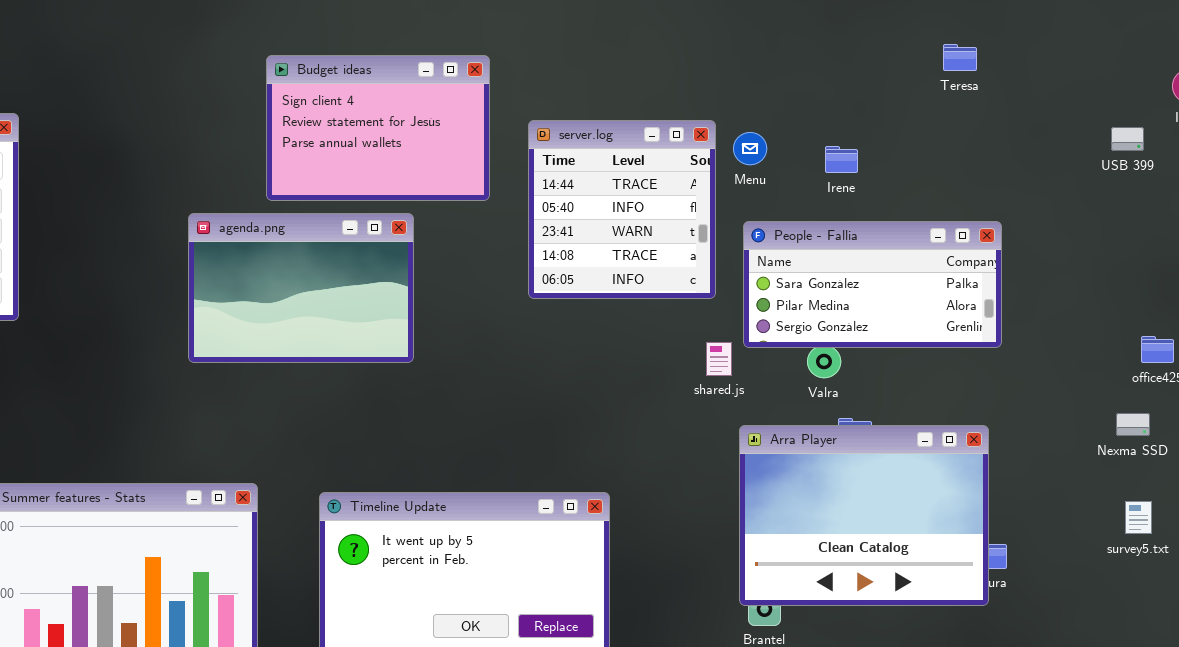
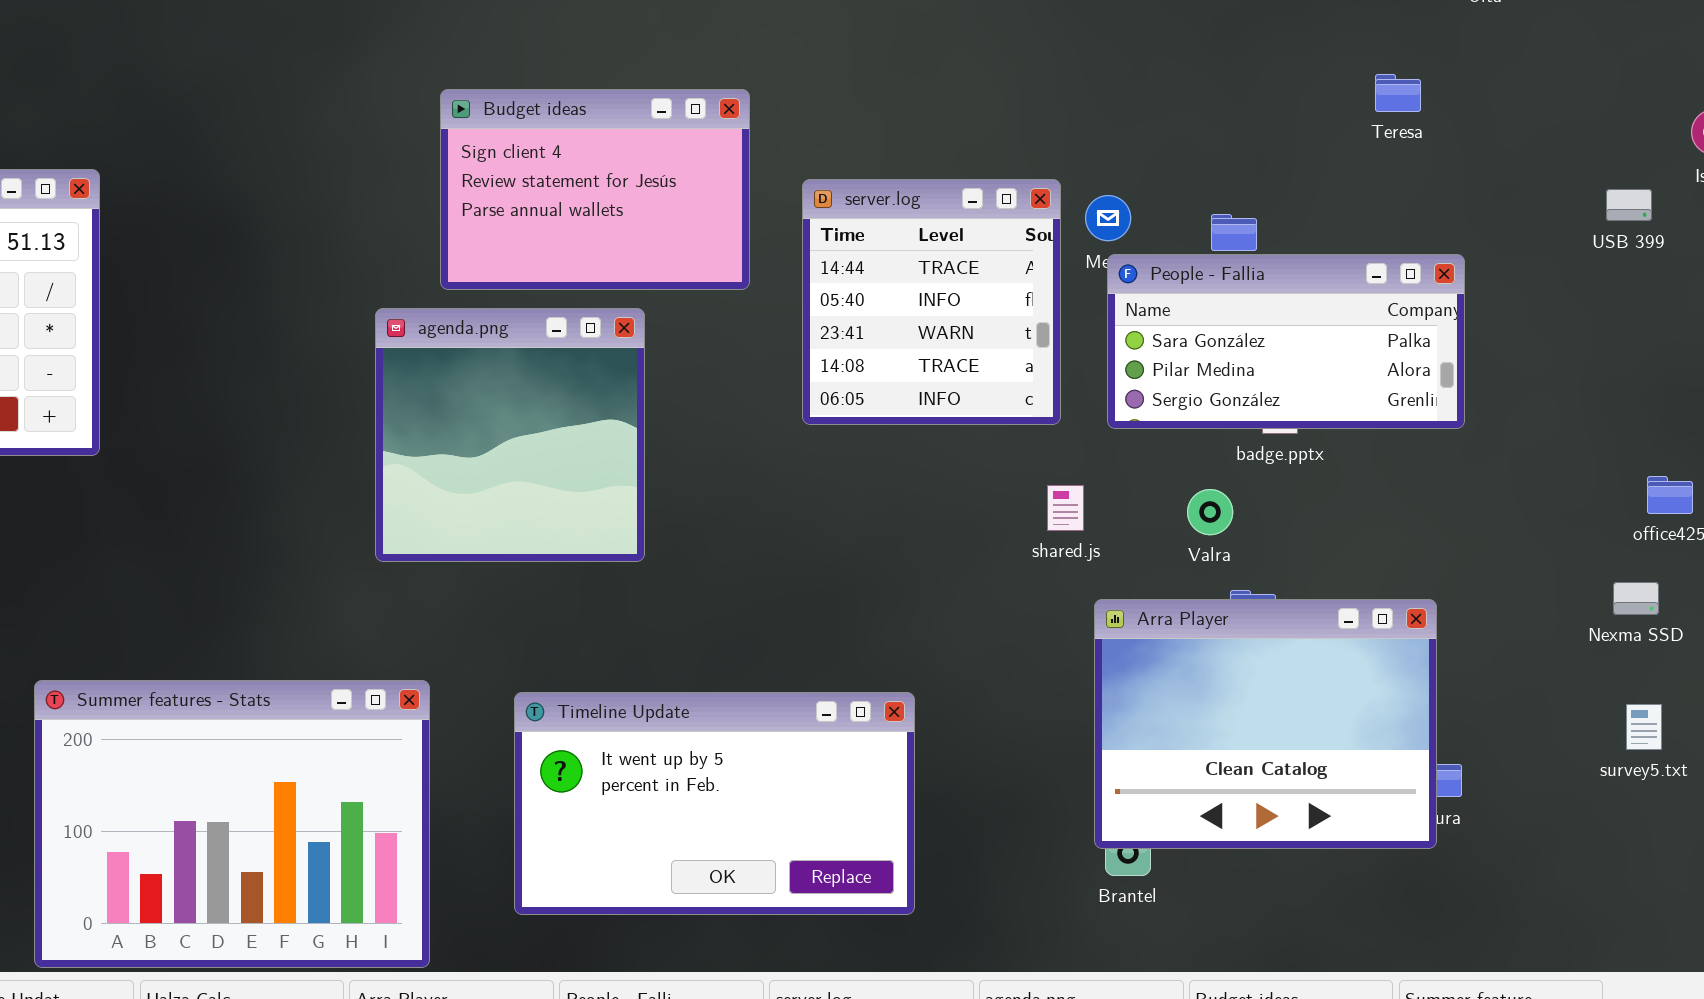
agenda.png: [188,213,414,363] -> [375,308,645,562], resized
People - Fallia: [743,221,1002,348] -> [1107,254,1465,429], moved

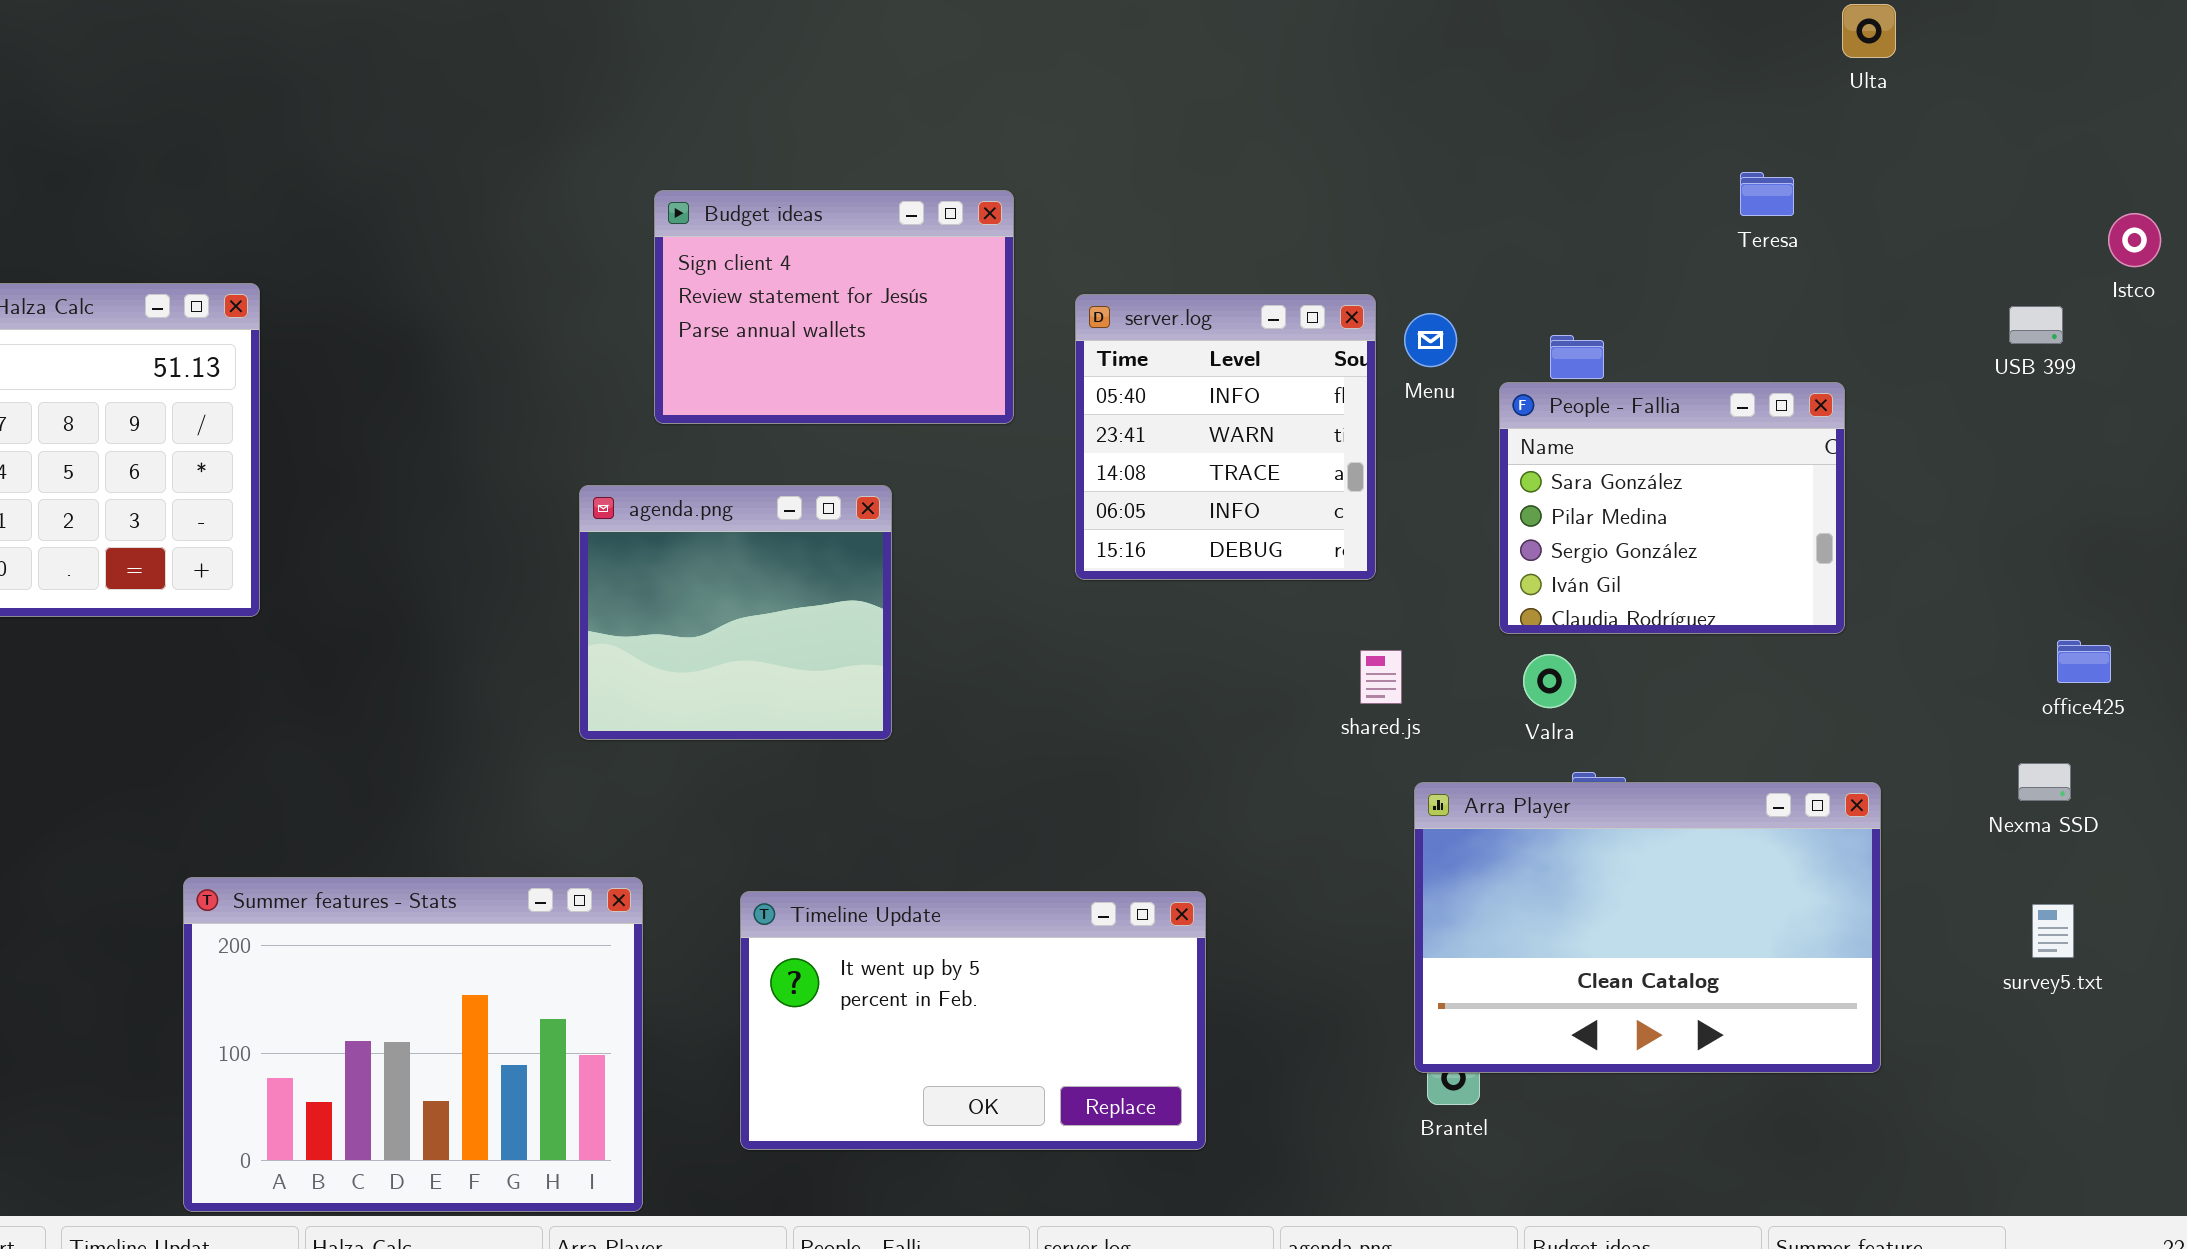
server.log: [802,179,1061,425] -> [1075,294,1376,580], scrolled down 1 row
People - Fallia: [1107,254,1465,429] -> [1499,382,1845,634], resized
agenda.png: [375,308,645,562] -> [579,485,892,740], resized
Arra Player: [1094,599,1437,849] -> [1414,782,1881,1073], resized

